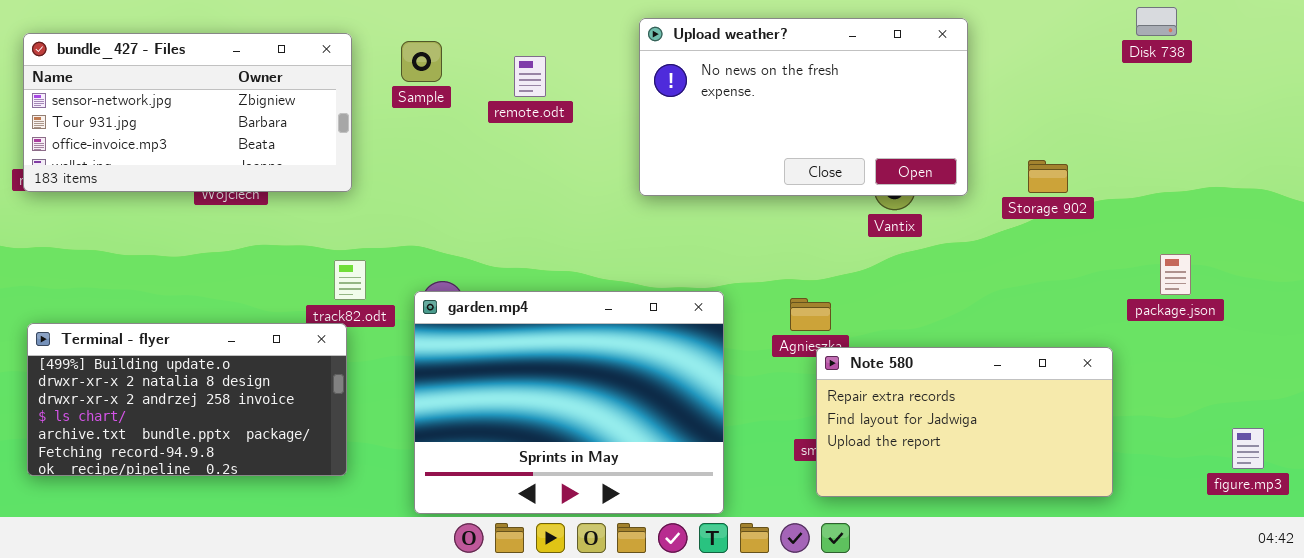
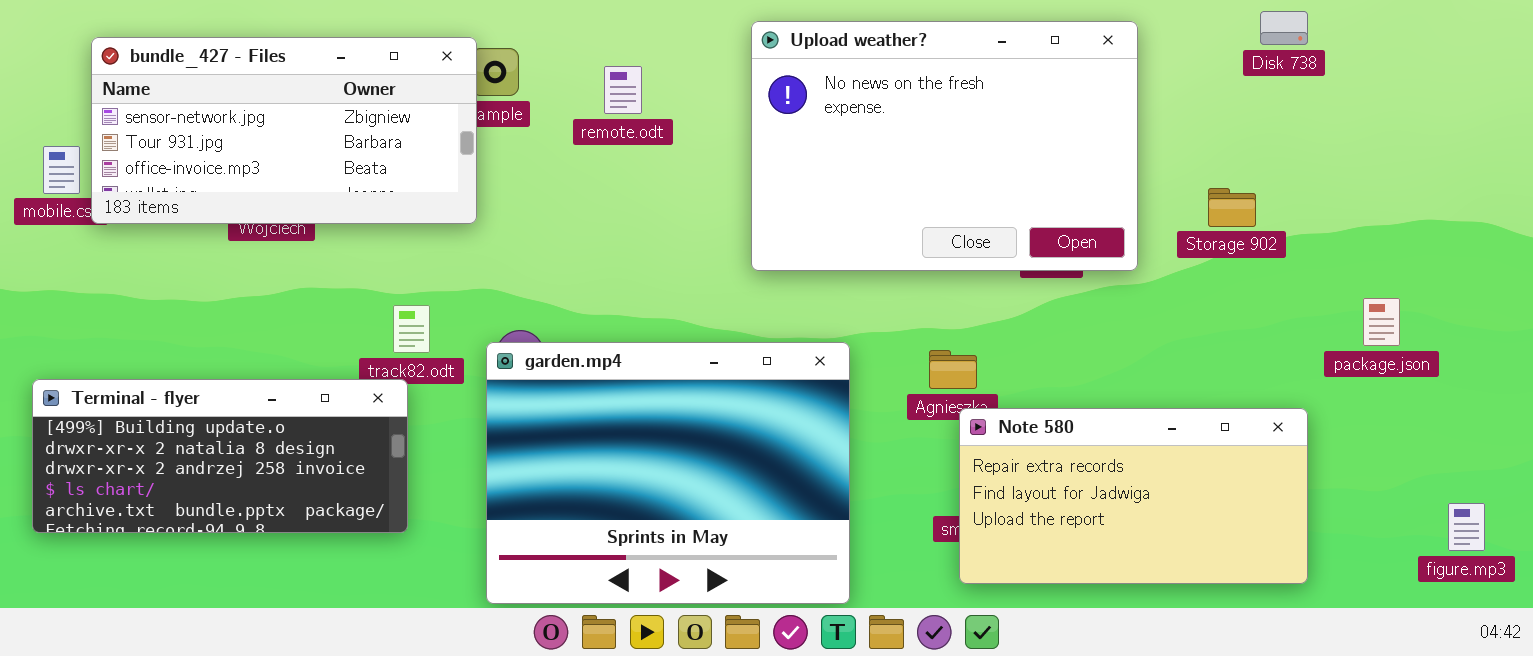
Disk 738: [1136,7,1177,36] -> [1260,11,1308,45], moved
Upload weather?: [639,18,968,196] -> [751,21,1138,271], resized
bundle_427 - Files: [23,33,352,192] -> [91,37,477,224], moved
Terminal - flyer: [27,323,347,476] -> [32,379,408,533], resized

